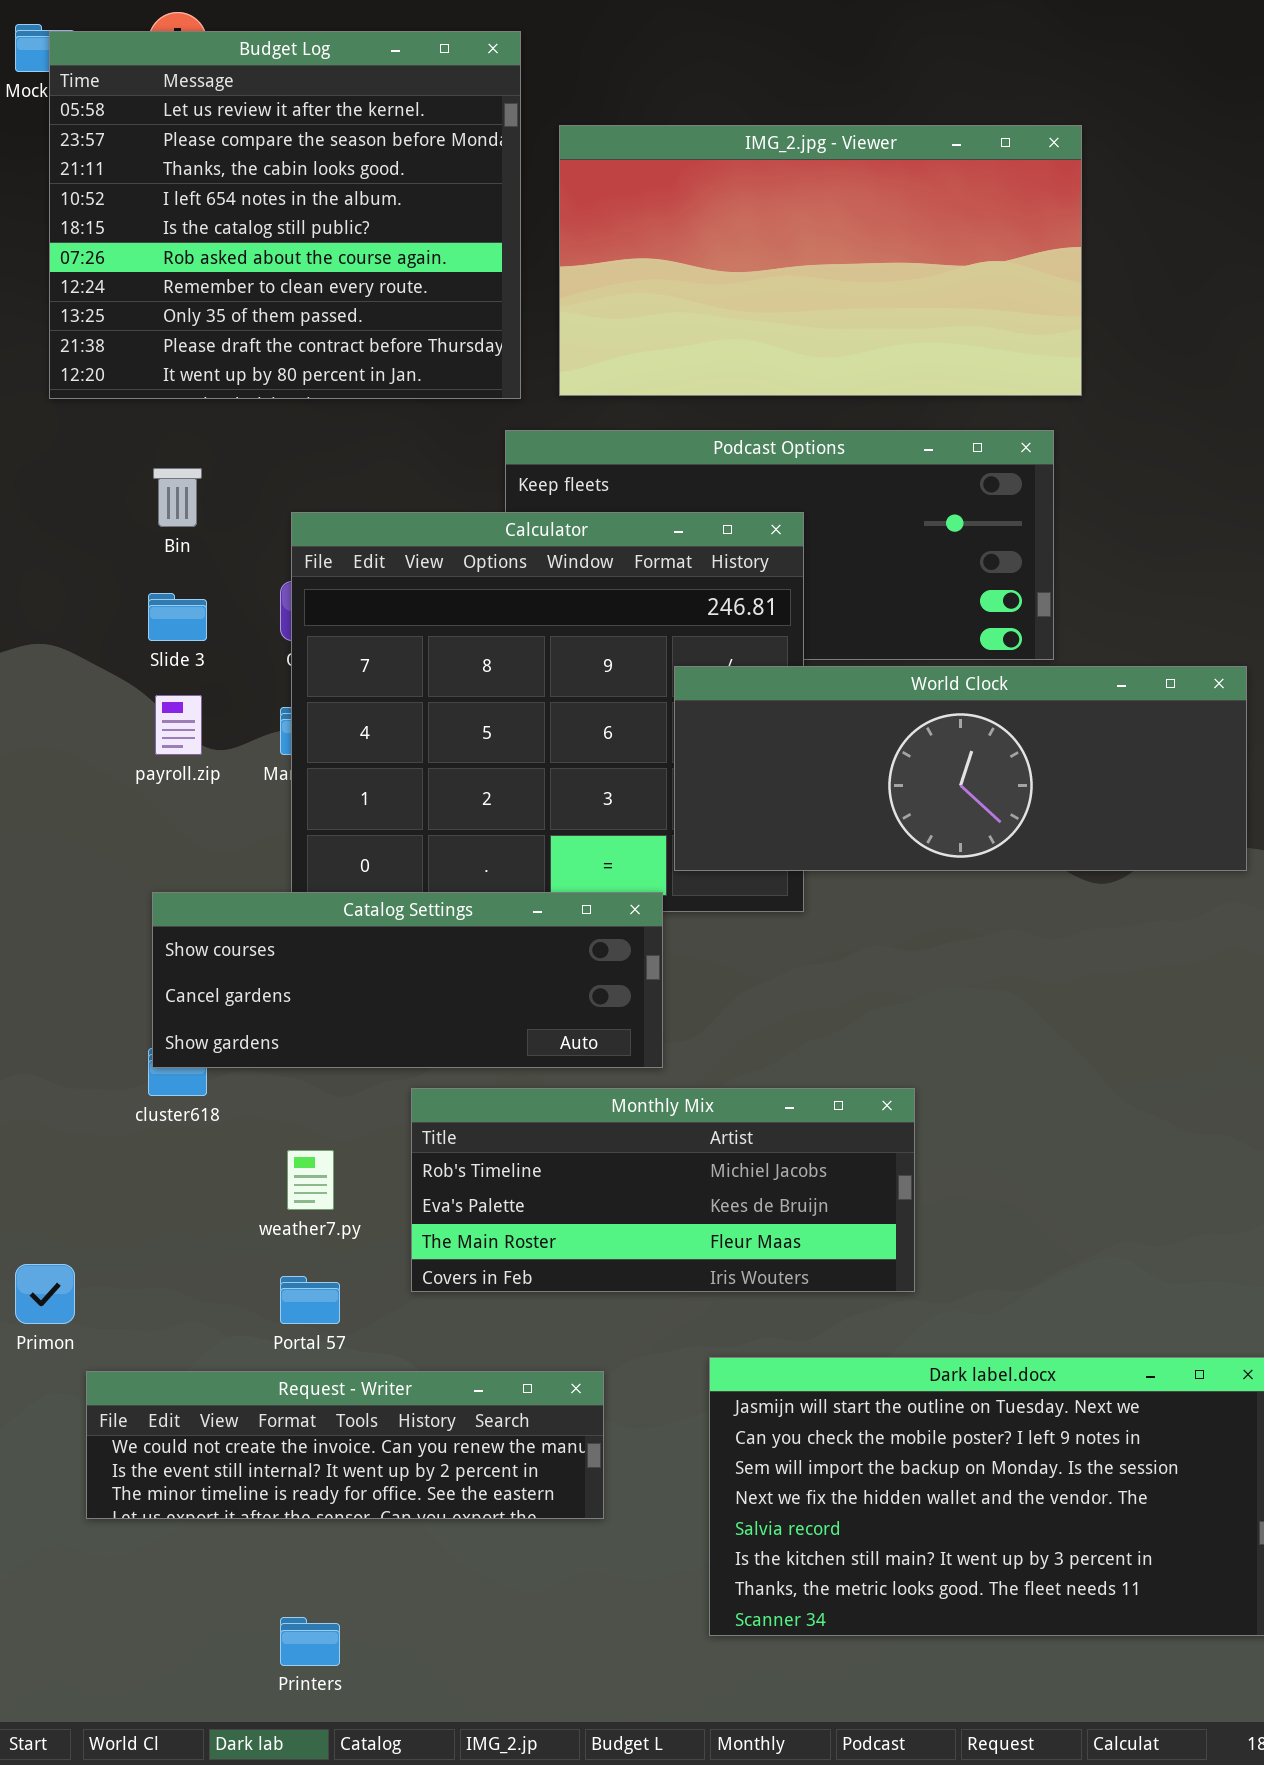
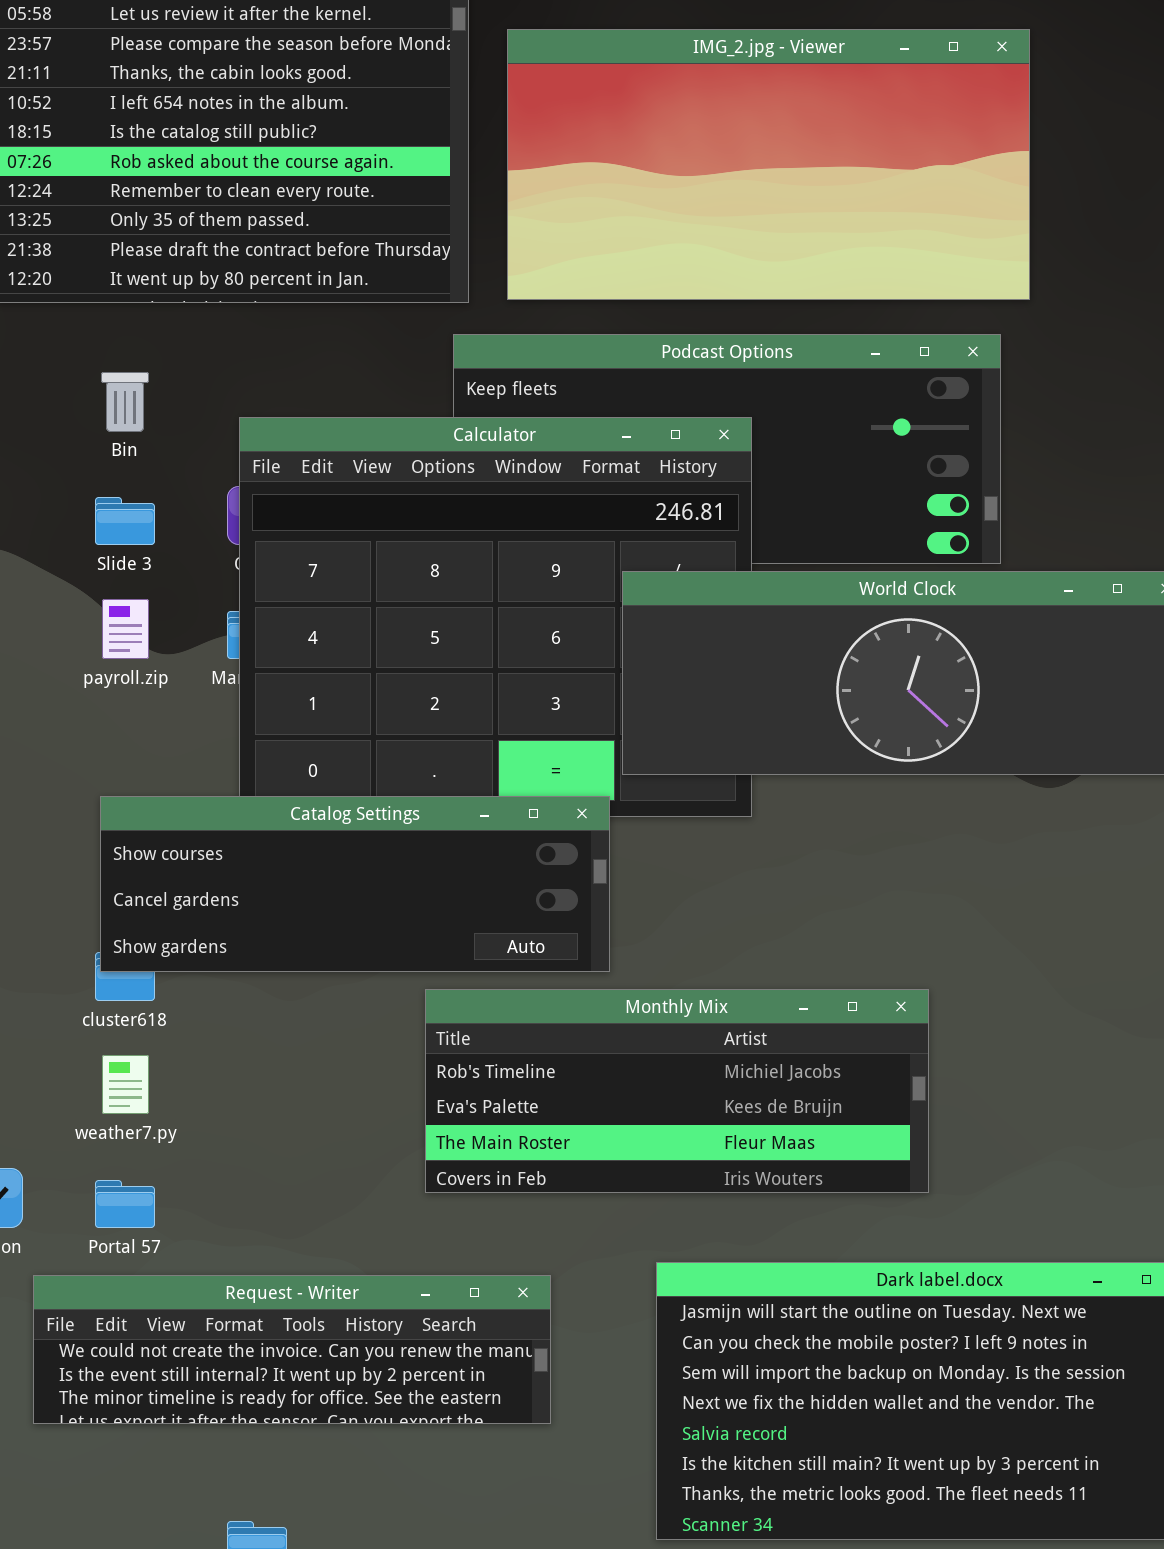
Monthly Mix: [411,1088,915,1292] -> [425,989,929,1193], moved
weather7.py: [287,1150,334,1210] -> [102,1055,149,1114], moved
Portal 57: [280,1276,340,1324] -> [95,1180,155,1228], moved

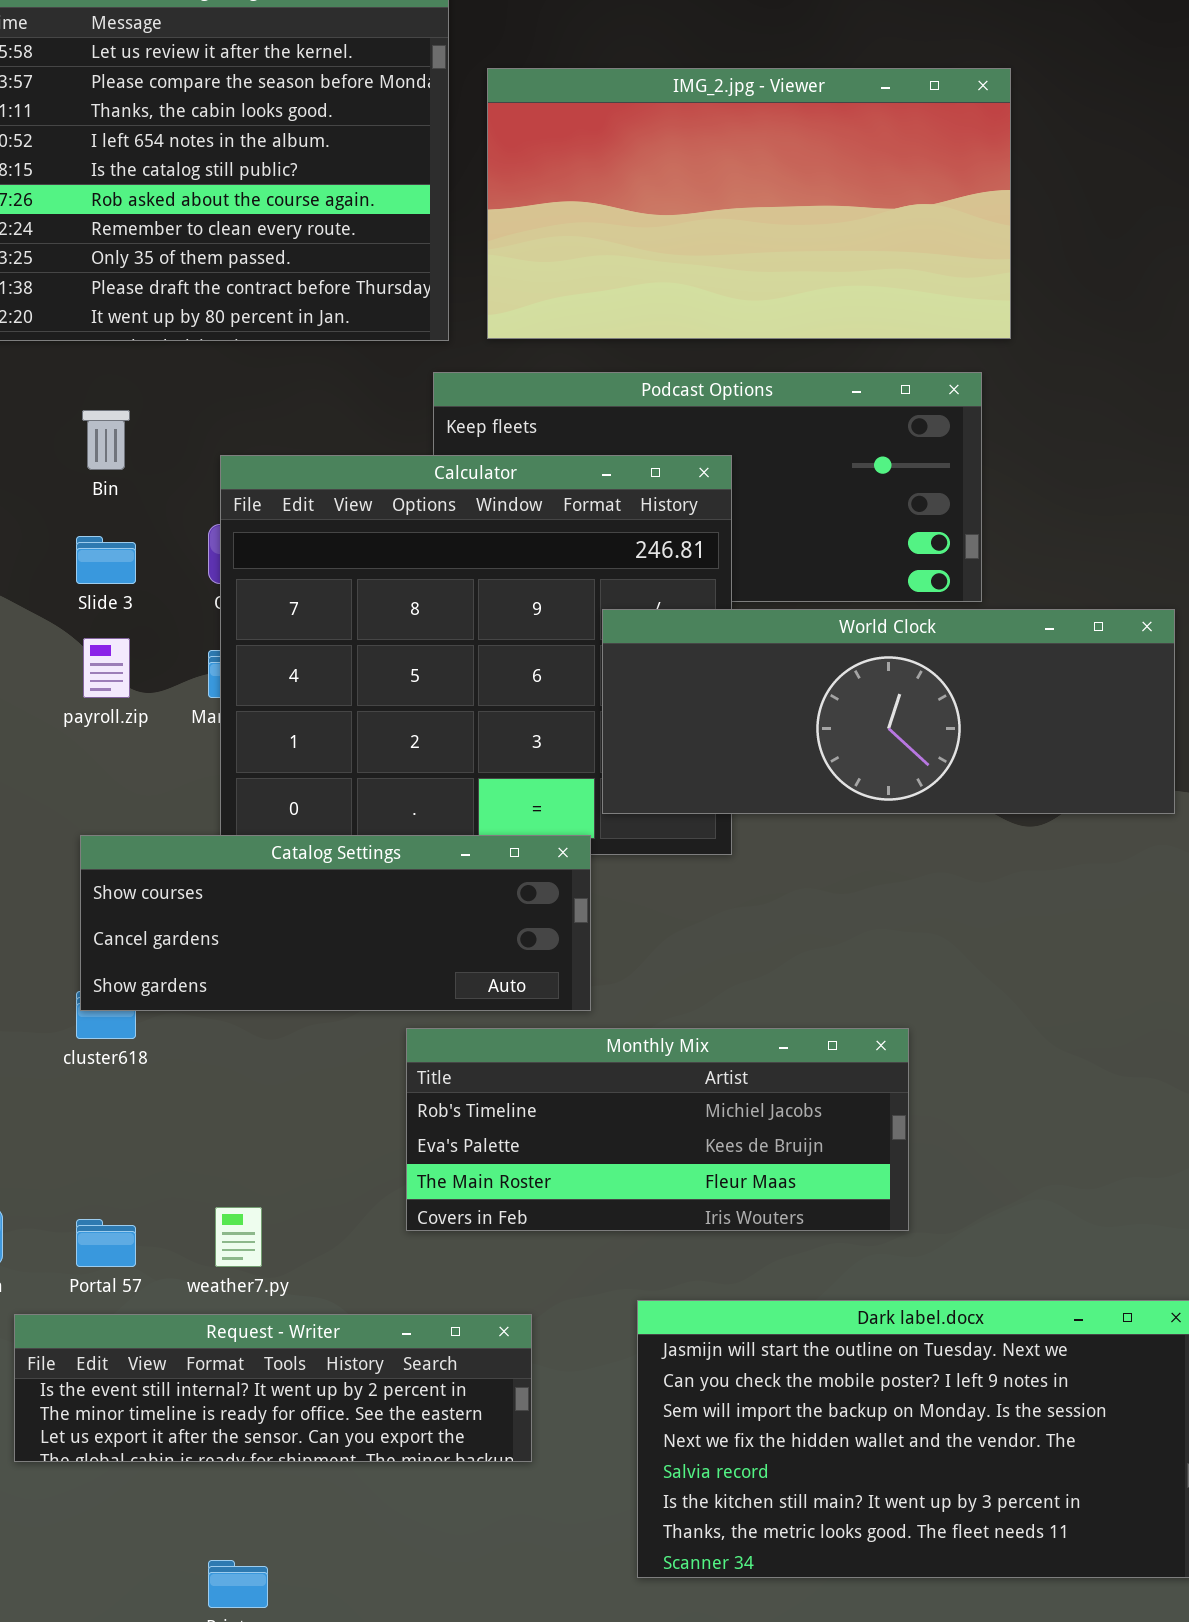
weather7.py: [102,1055,149,1114] -> [215,1207,262,1267], moved
Request - Writer: [33,1275,551,1424] -> [14,1314,532,1462], scrolled down 1 row

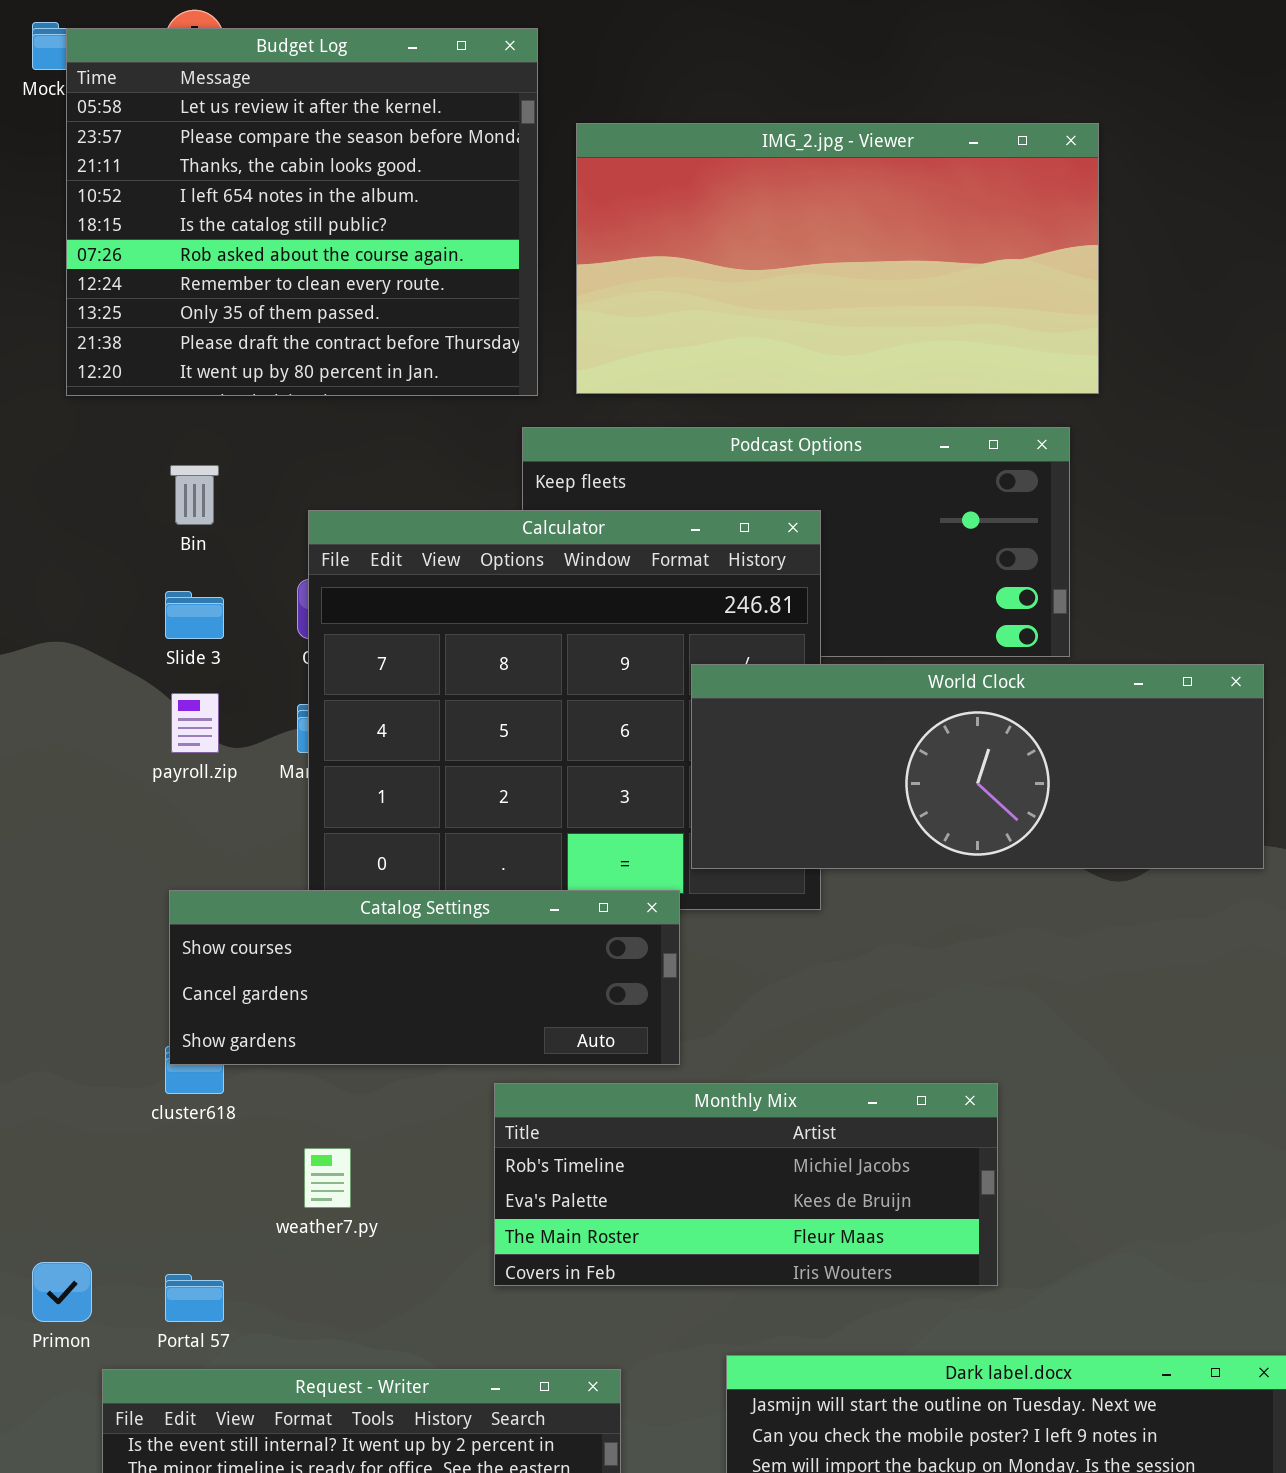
weather7.py: [215,1207,262,1267] -> [304,1148,351,1208], moved

